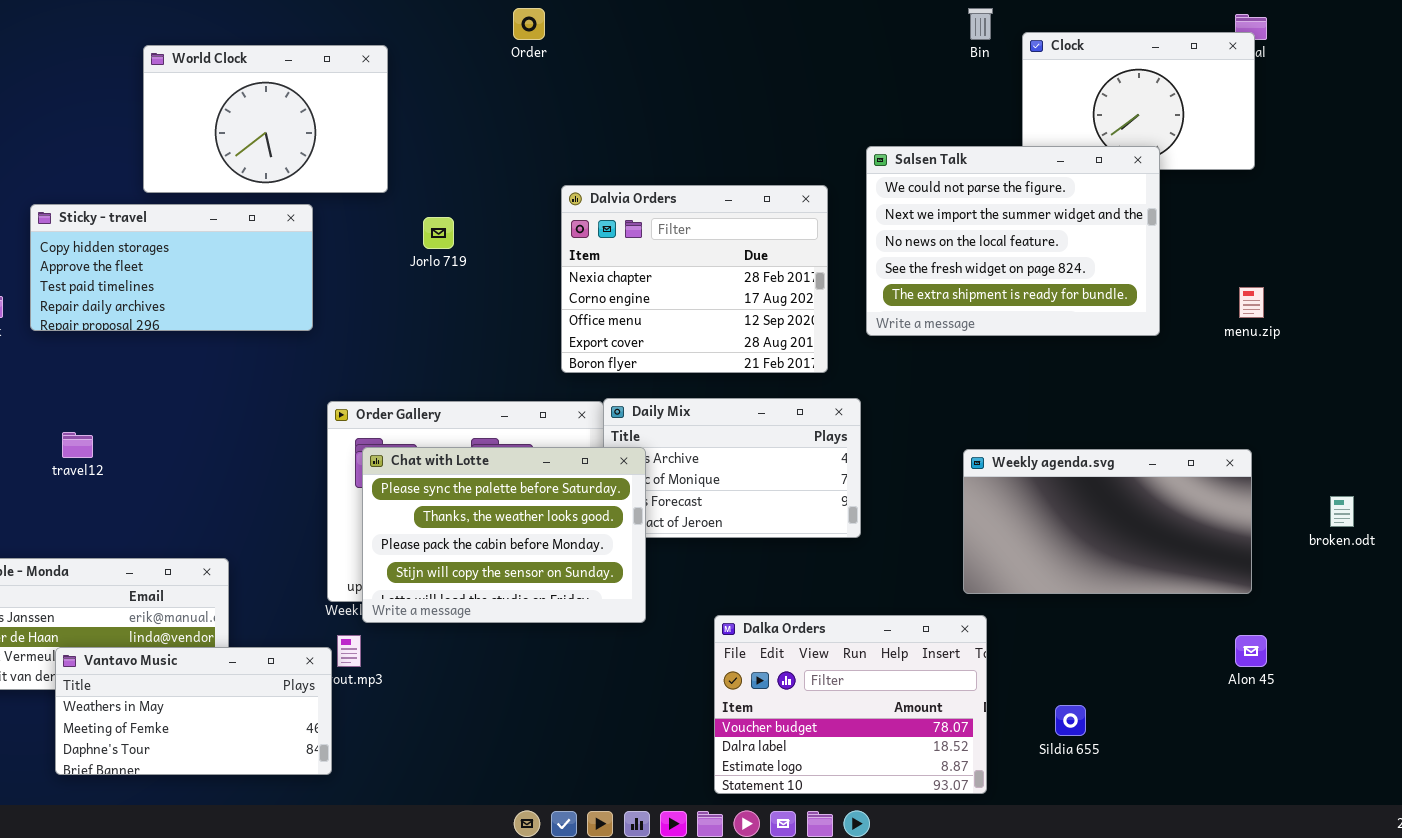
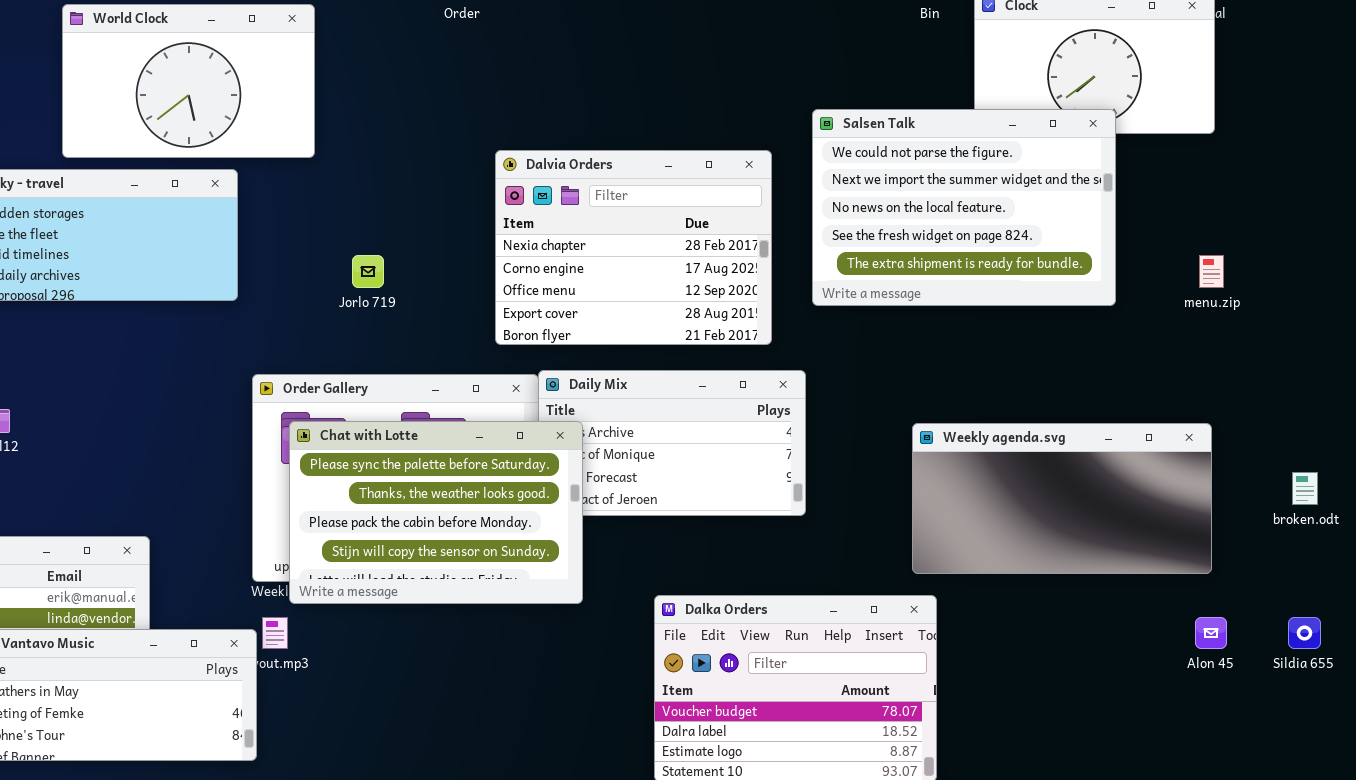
Jorlo 719: [423,217,454,249] -> [352,255,384,288], moved
Sildia 655: [1055,705,1086,736] -> [1288,617,1321,649], moved

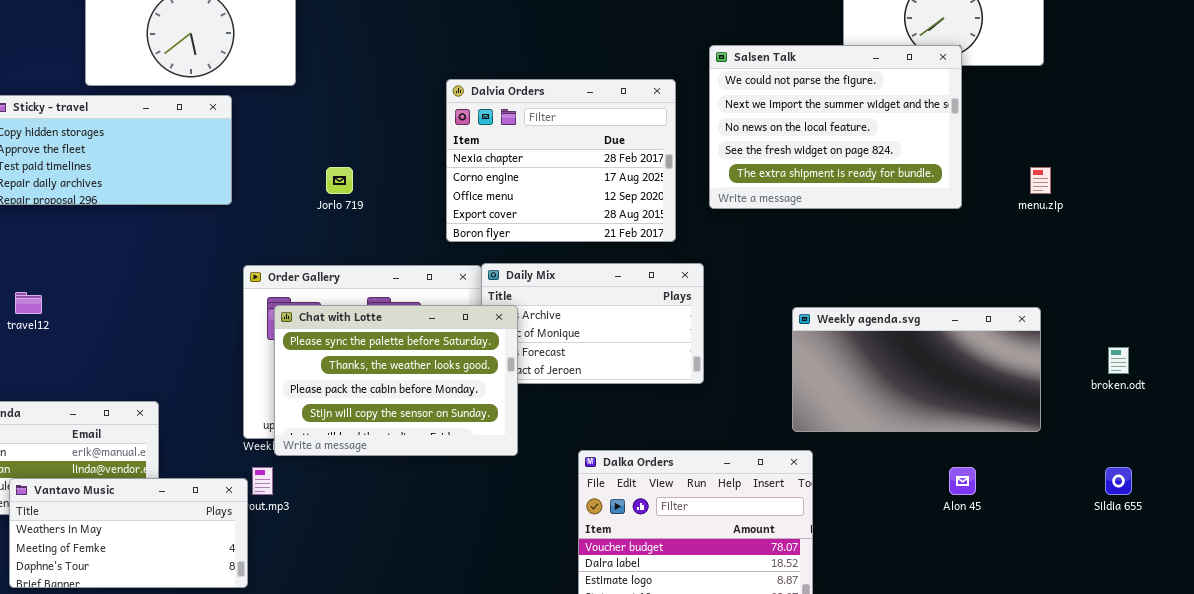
Alon 45: [1195,617,1227,649] -> [949,467,976,495], moved

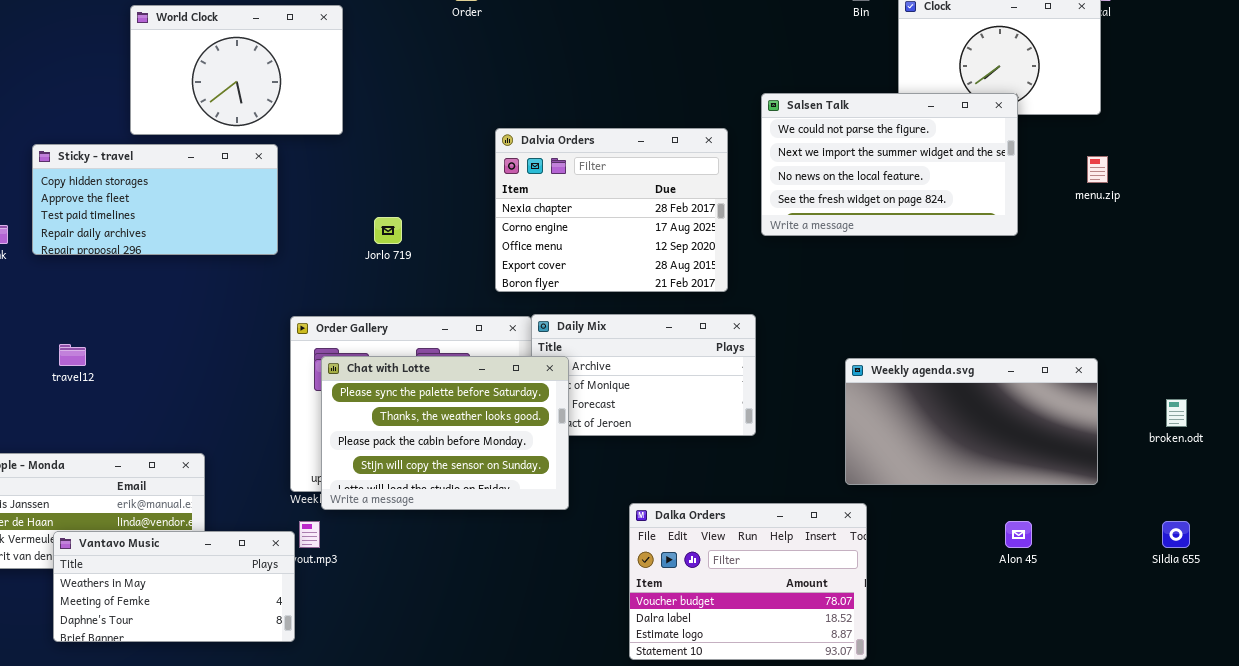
Salsen Talk: [709,45,962,209] -> [761,93,1018,236], resized
menu.zip: [1030,167,1051,194] -> [1087,156,1108,183], moved

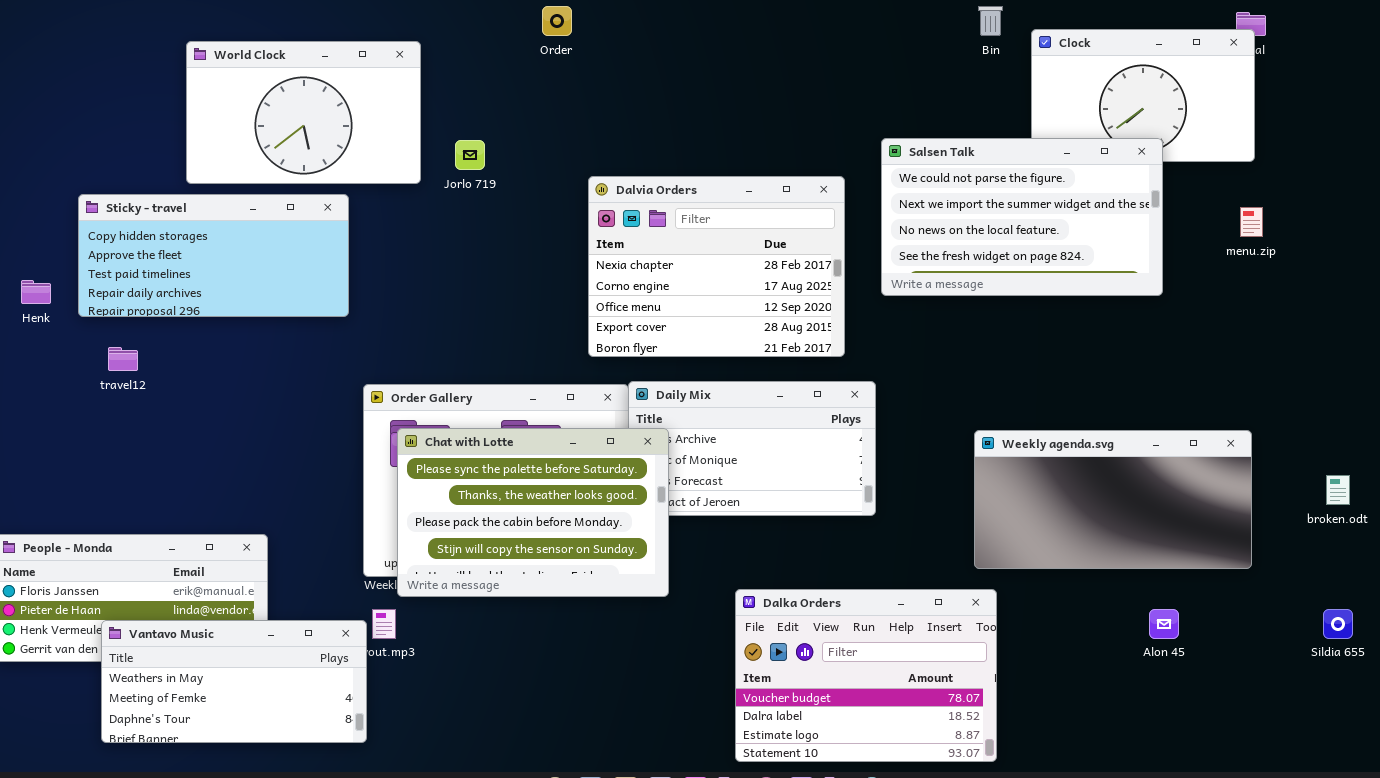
Jorlo 719: [374,217,402,244] -> [455,140,485,170], moved
travel12: [59,344,86,366] -> [108,347,138,371], moved

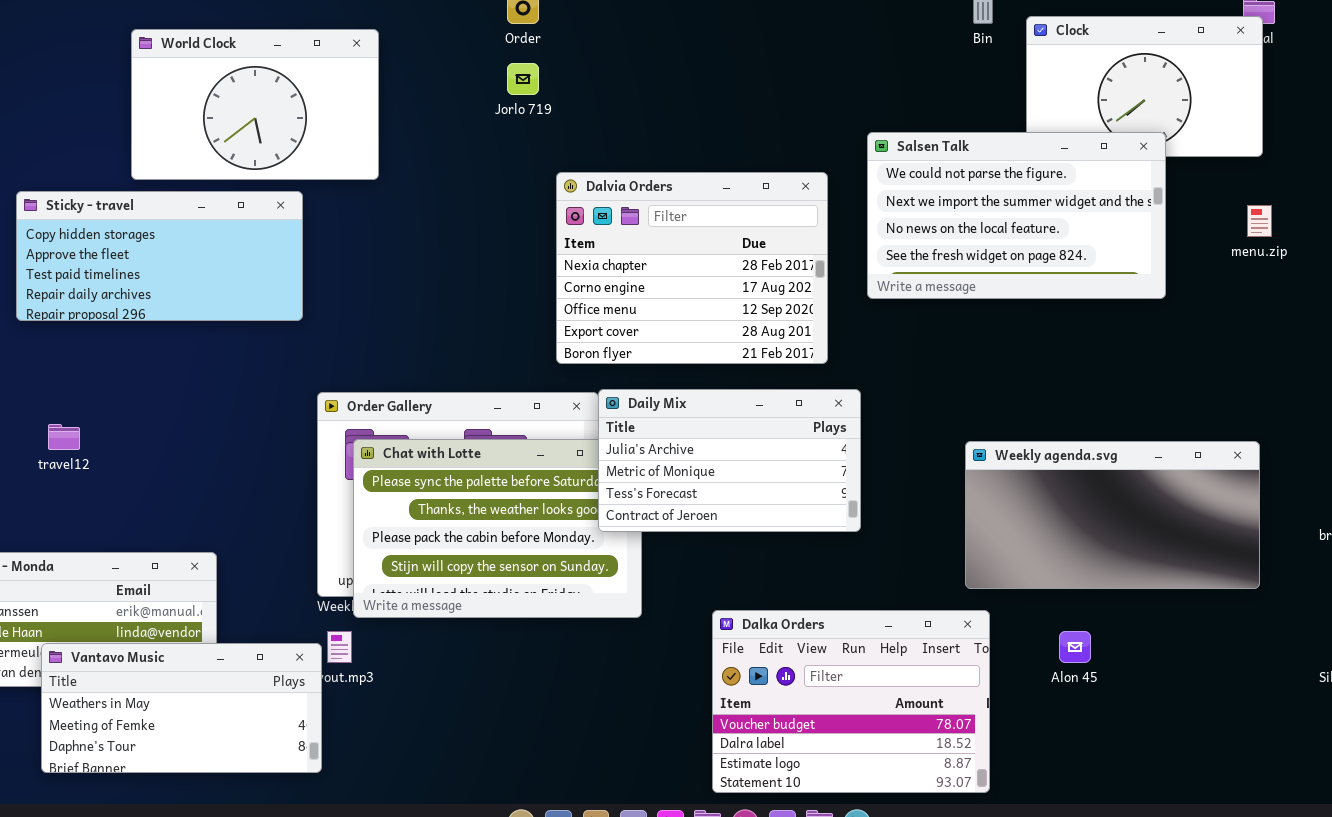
Jorlo 719: [455,140,485,170] -> [507,63,539,95], moved
travel12: [108,347,138,371] -> [48,424,80,450], moved
Daily Mix: [628,381,876,516] -> [598,389,861,532], raised
Alon 45: [1149,609,1179,639] -> [1059,631,1091,663], moved

